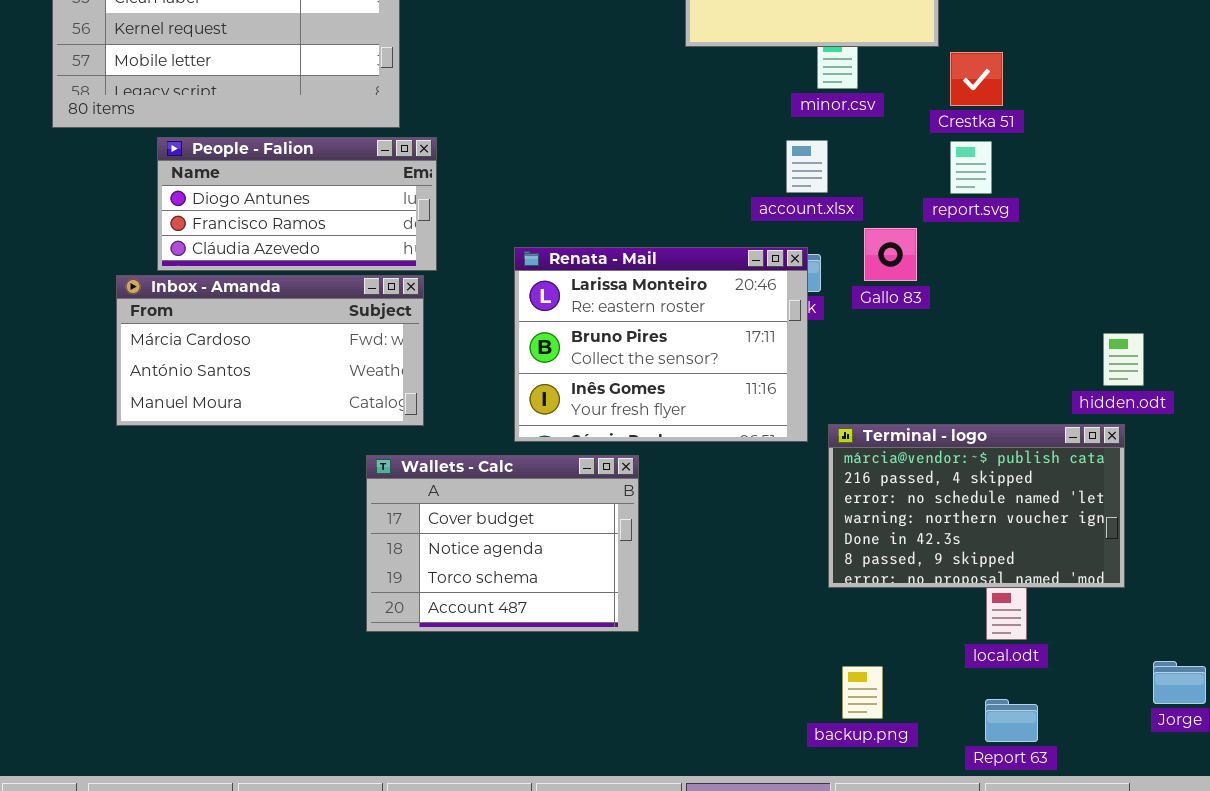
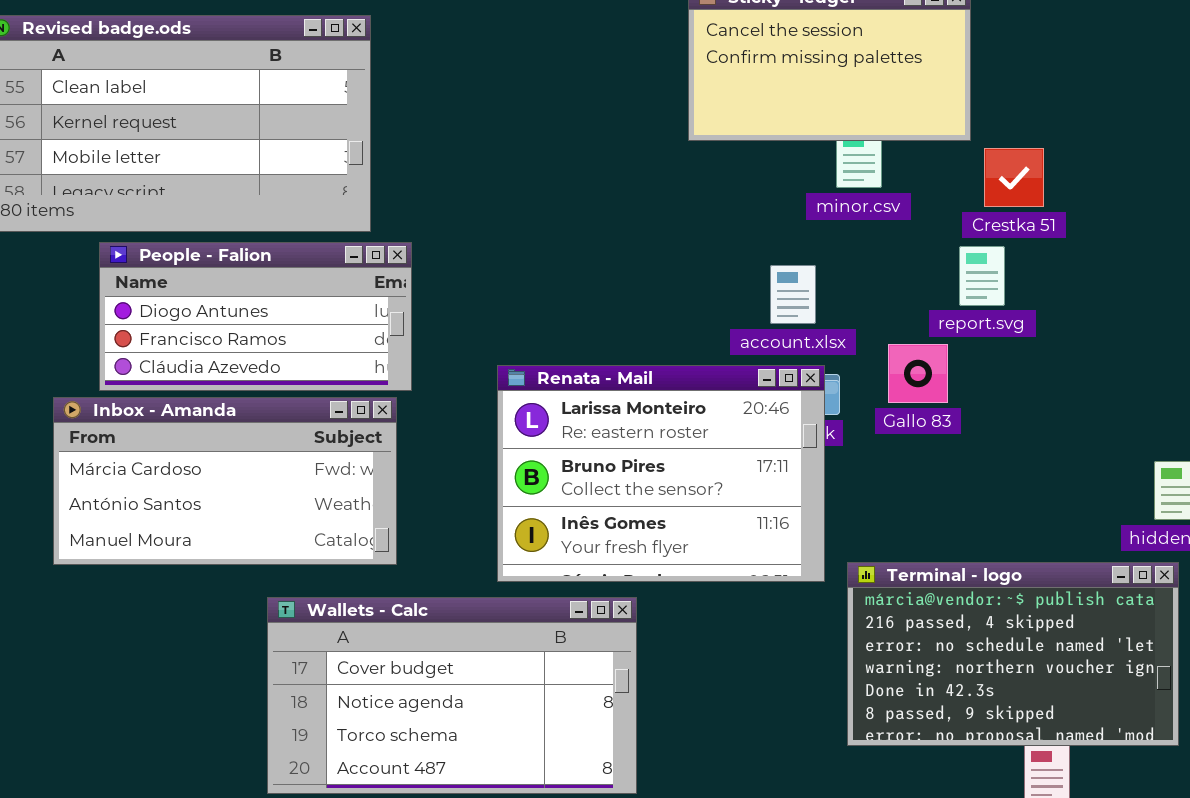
account.xlsx: [786,140,828,193] -> [770,265,816,324], moved
report.svg: [950,141,992,194] -> [959,246,1005,306], moved
Wallets - Calc: [366,455,639,632] -> [267,597,637,794], resized

